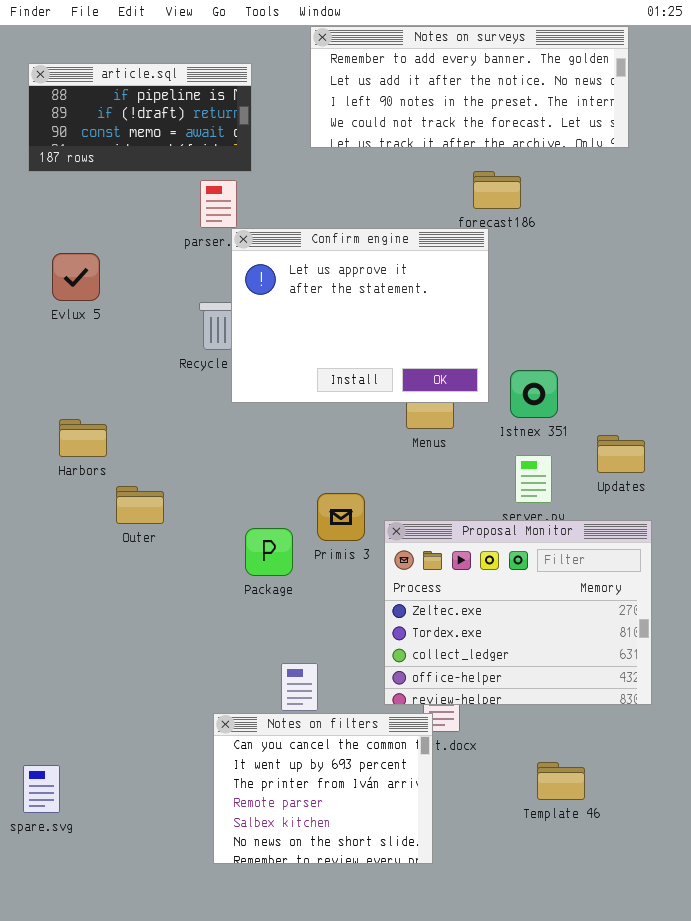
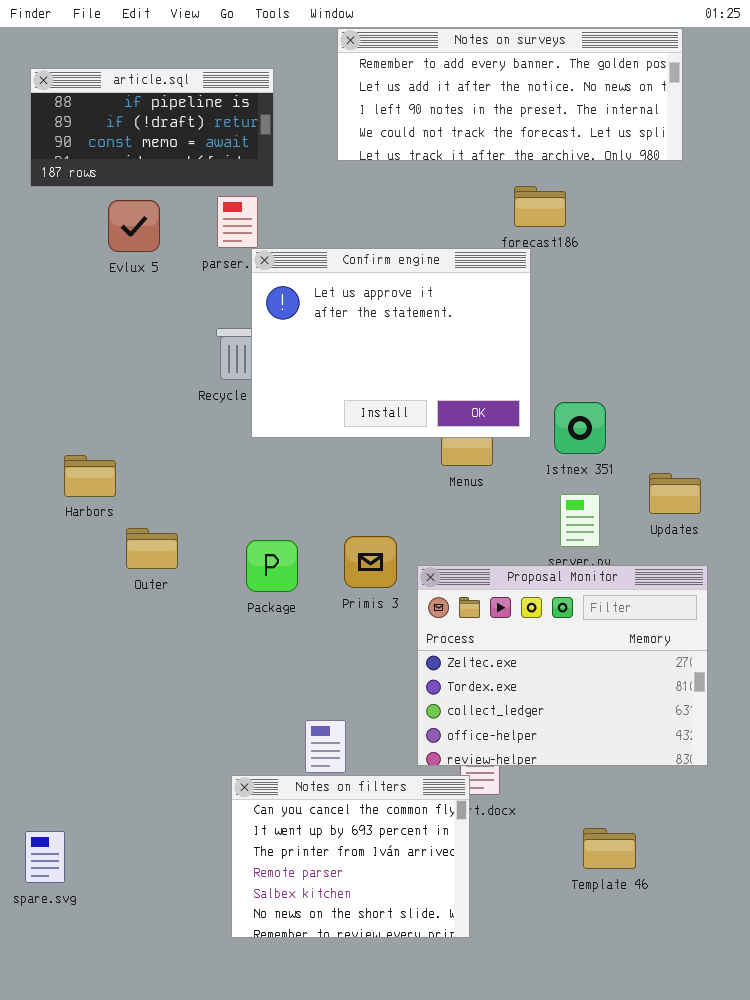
Evlux 5: [52,253,100,301] -> [108,200,160,252], moved
Package: [245,528,293,576] -> [246,540,298,592], moved

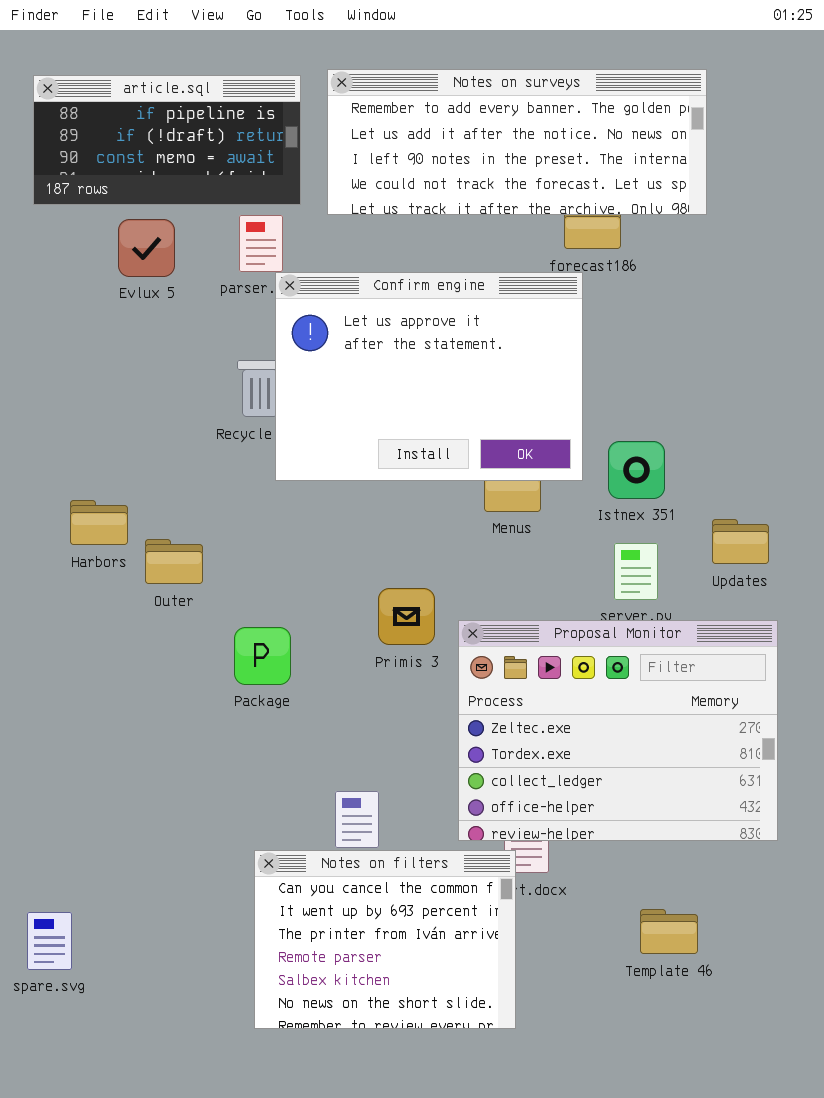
Notes on surveys: [337,28,683,161] -> [327,69,707,215], moved
Outer: [126,528,178,569] -> [145,539,203,584], moved
Package: [246,540,298,592] -> [234,627,291,685], moved

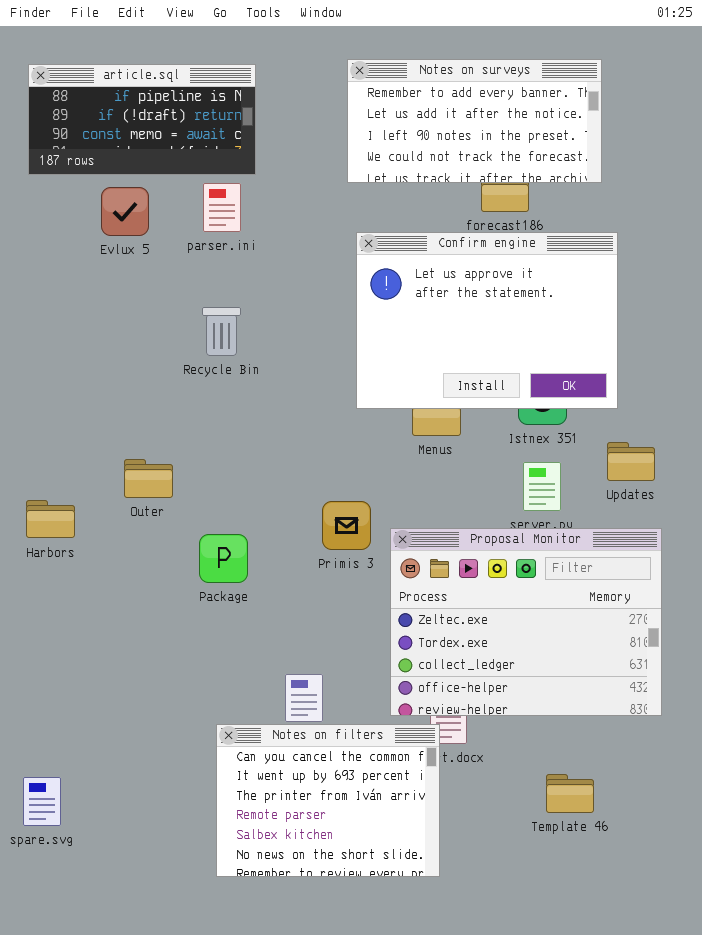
Notes on surveys: [327,69,707,215] -> [347,59,602,183], resized
Confirm engine: [275,272,583,481] -> [356,232,618,409], moved
Harbors: [70,500,128,545] -> [26,500,75,538], moved

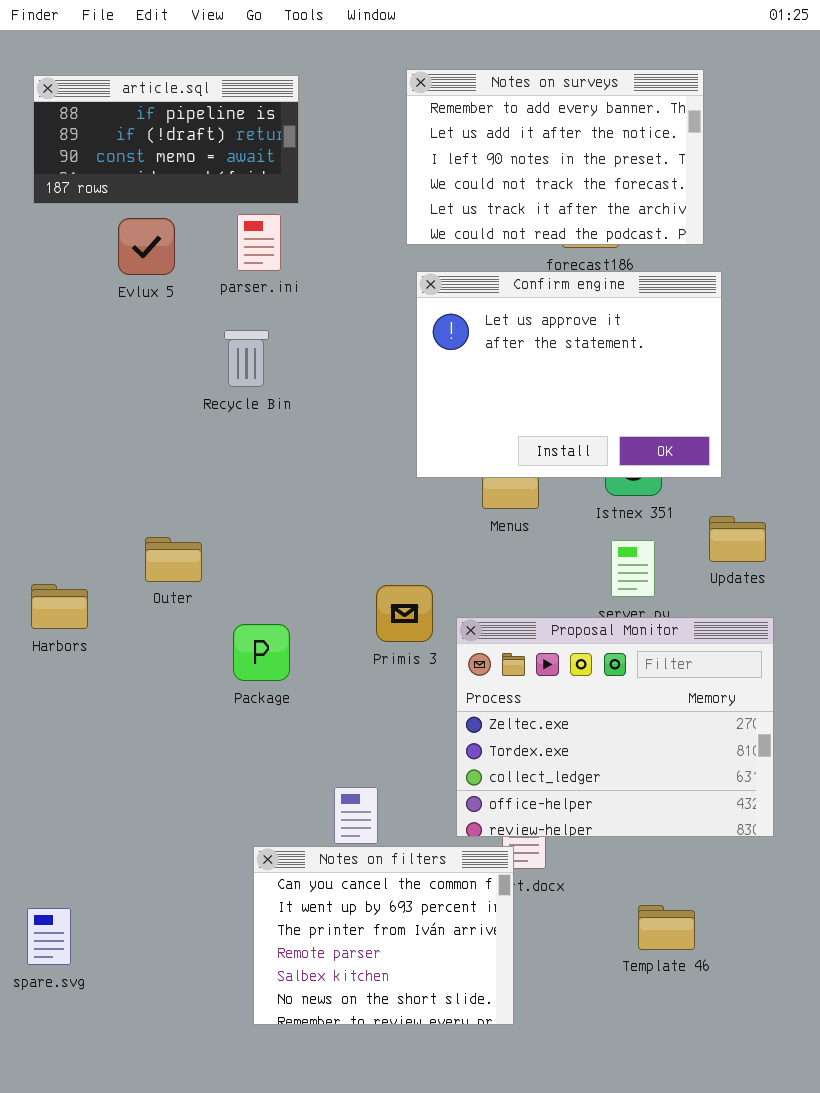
Notes on surveys: [347,59,602,183] -> [406,69,704,245], resized
Recycle Bin: [202,307,241,356] -> [224,330,269,387], moved

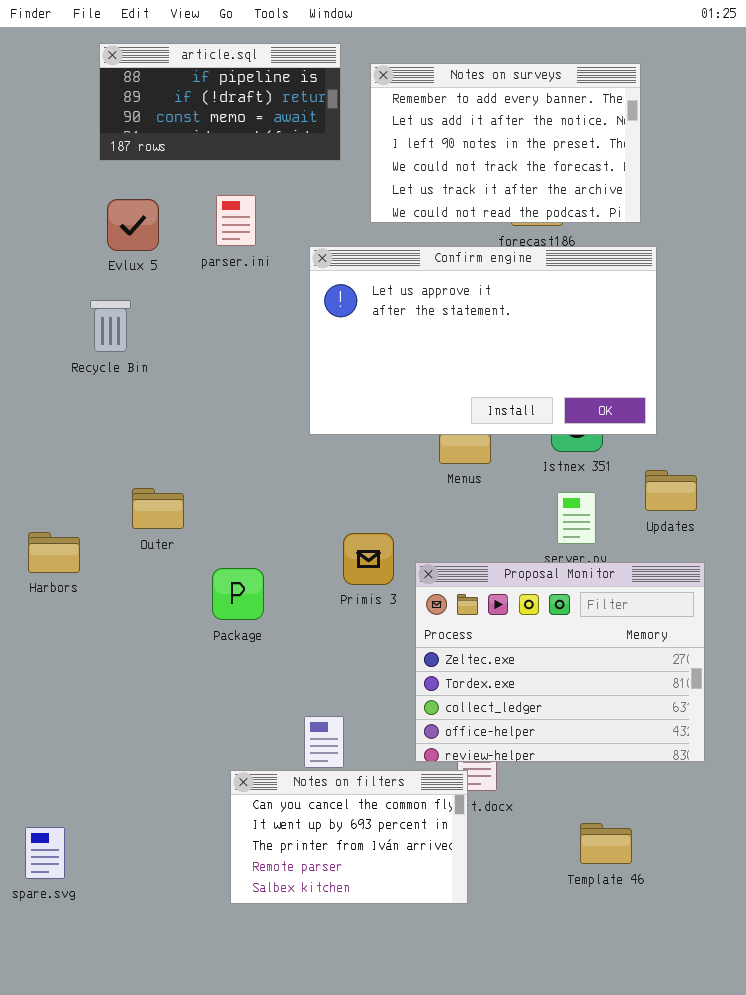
article.sql: [33,75,299,204] -> [99,43,341,161], moved
Confirm engine: [416,271,722,478] -> [309,246,657,435], resized
Recycle Bin: [224,330,269,387] -> [90,300,131,352], moved
Notes on filters: [253,846,514,1025] -> [230,770,468,904], resized

